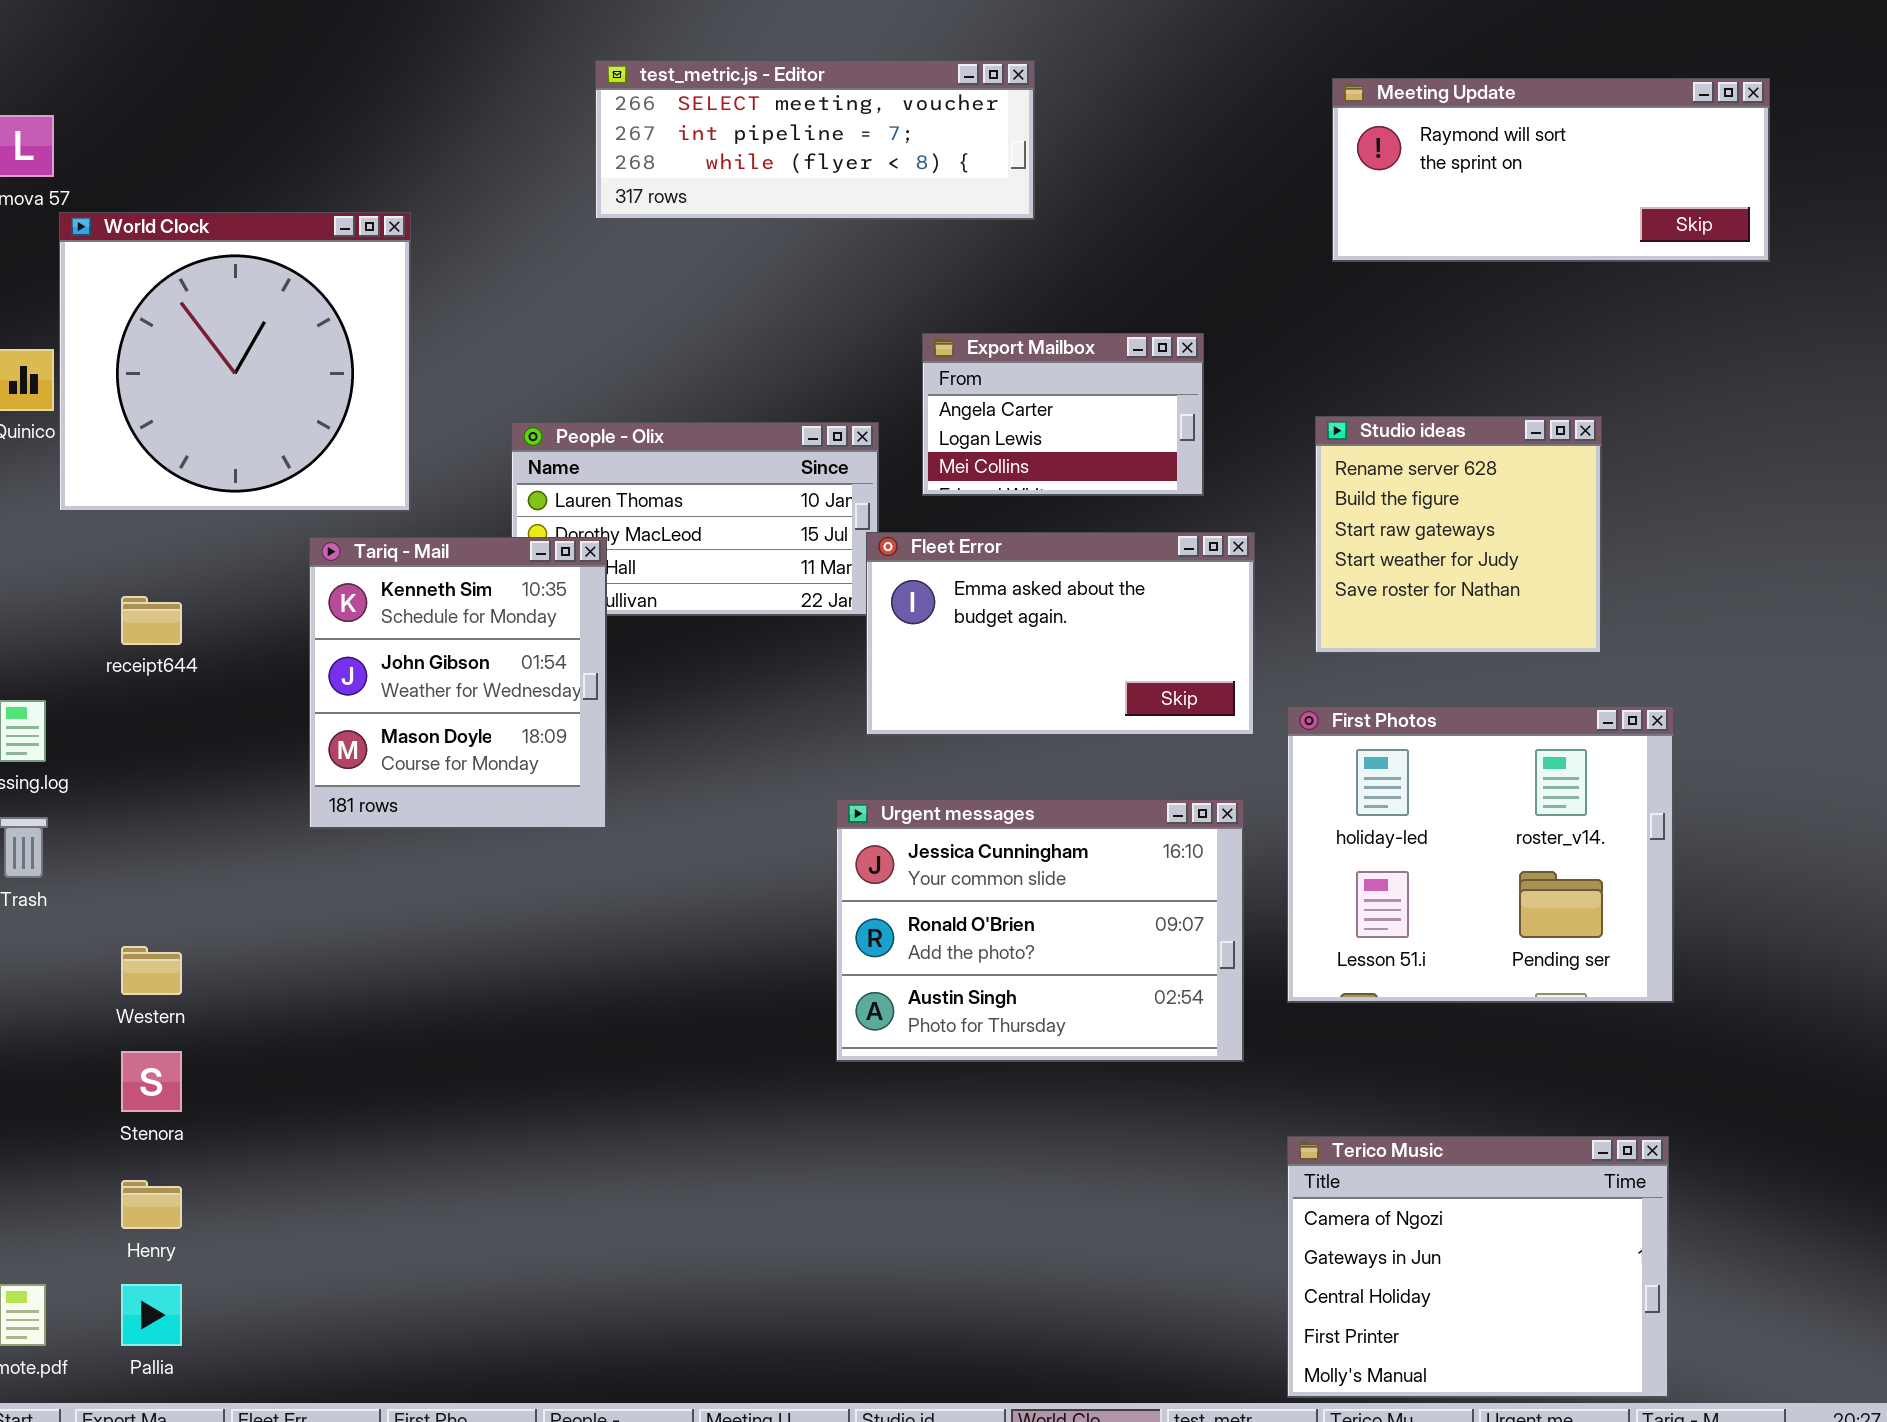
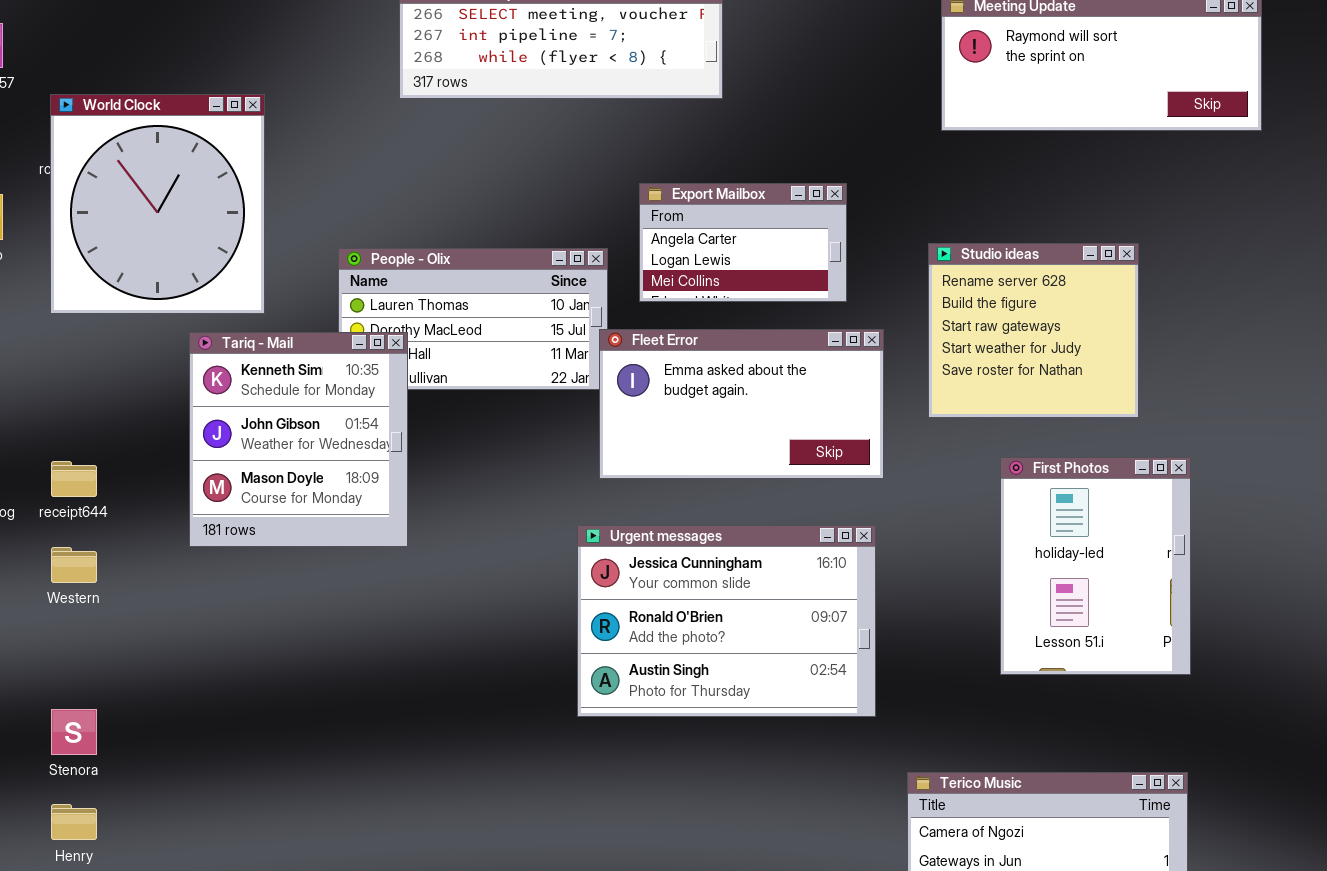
World Clock: [59,212,411,512] -> [50,94,265,314], resized
receipt644: [121,596,182,645] -> [51,461,97,497], moved
First Photos: [1287,706,1674,1003] -> [1000,457,1191,675], resized
Western: [121,946,182,995] -> [51,547,97,583], moved

